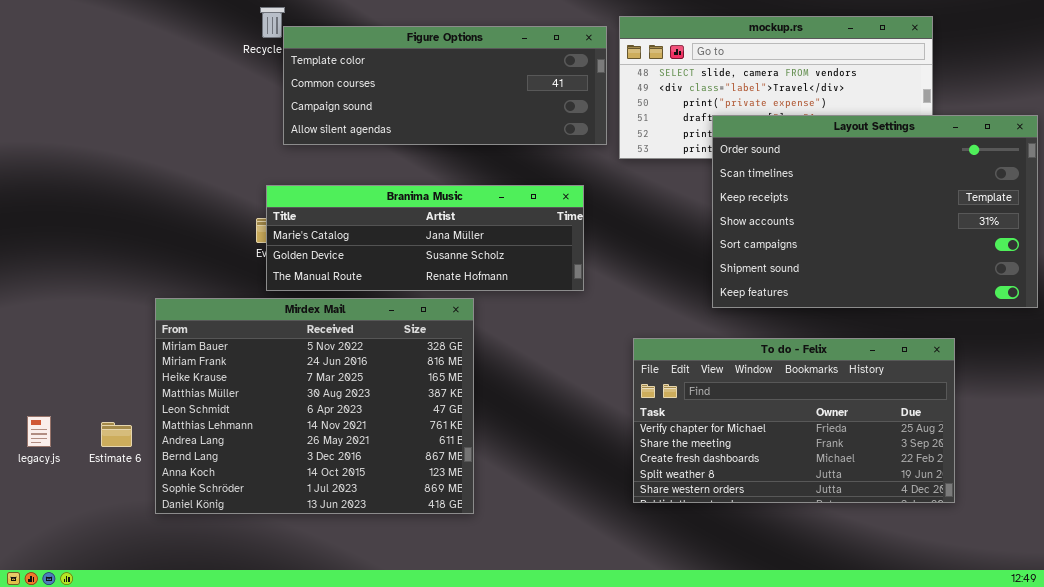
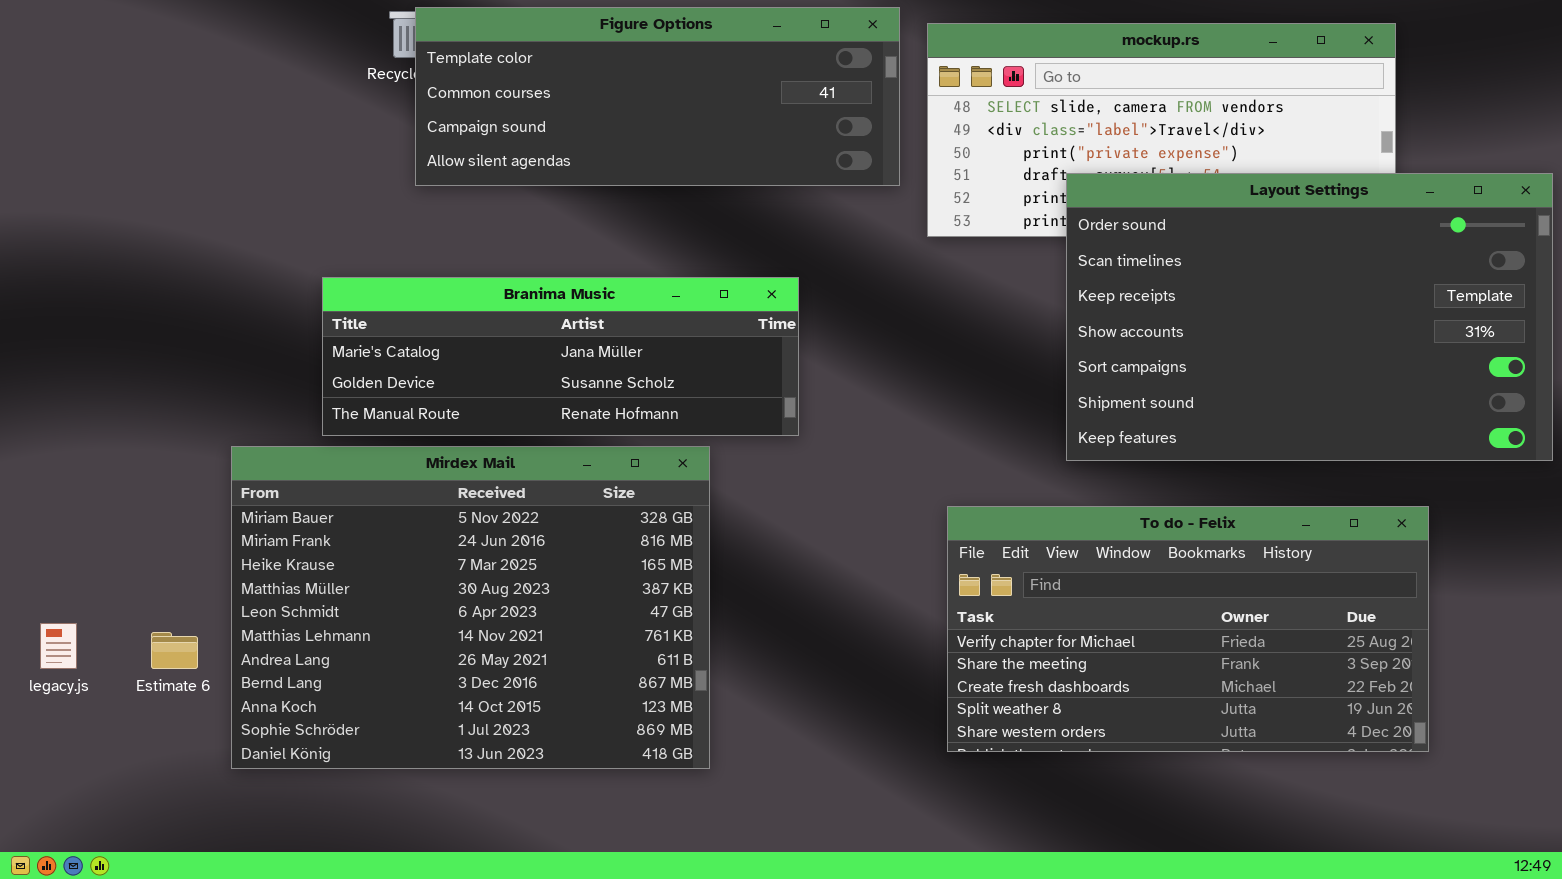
Figure Options: [283,26,607,145] -> [415,7,900,186], moved
Branima Music: [266,185,584,291] -> [322,277,799,436], moved

